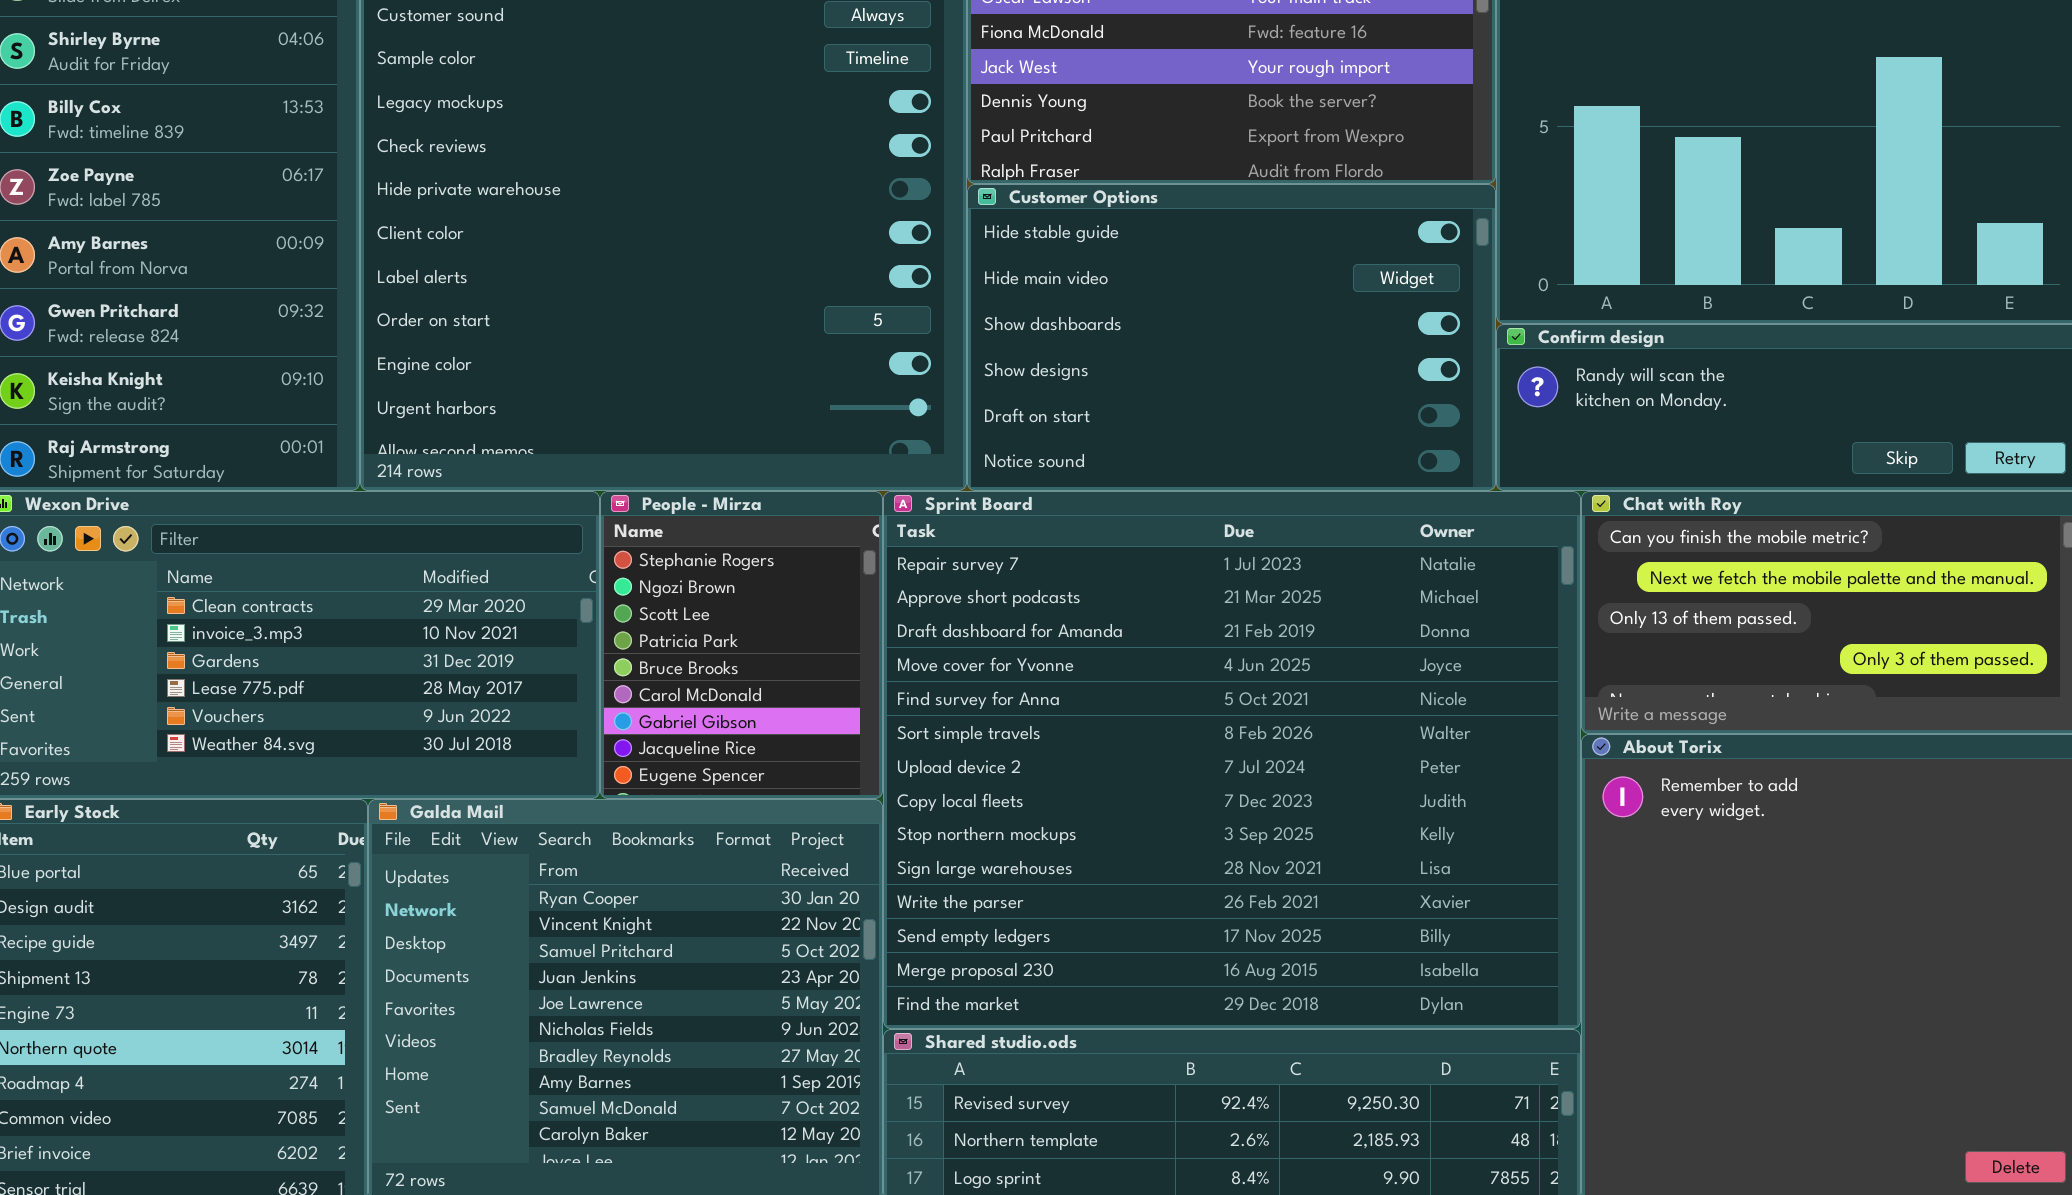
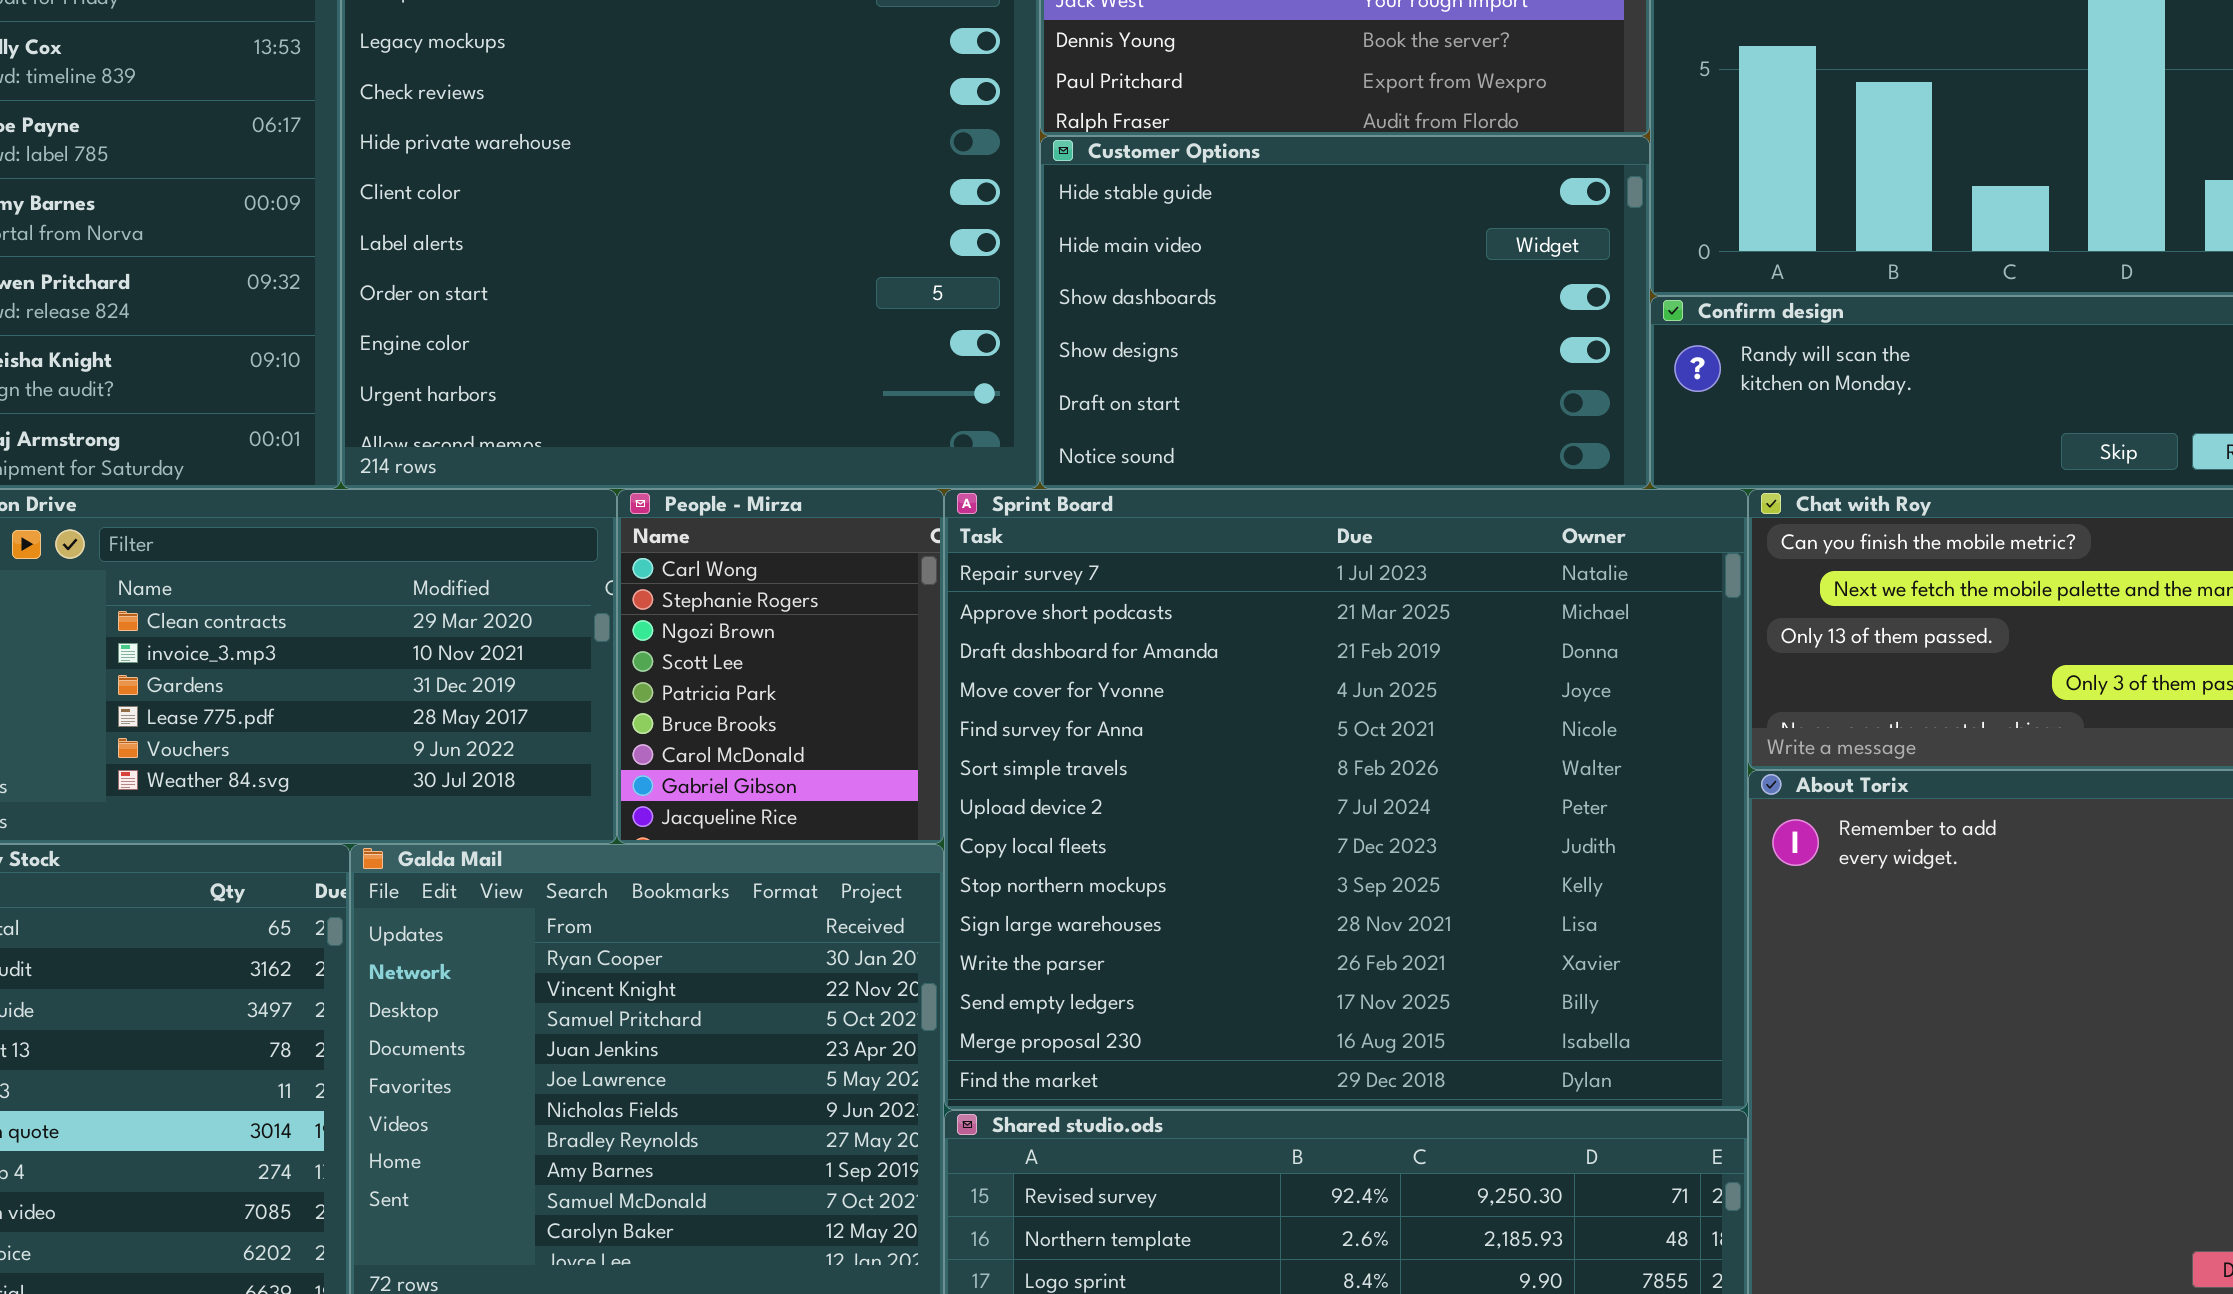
People - Mirza: [600,491,883,799] -> [617,489,944,844], scrolled up 1 row

